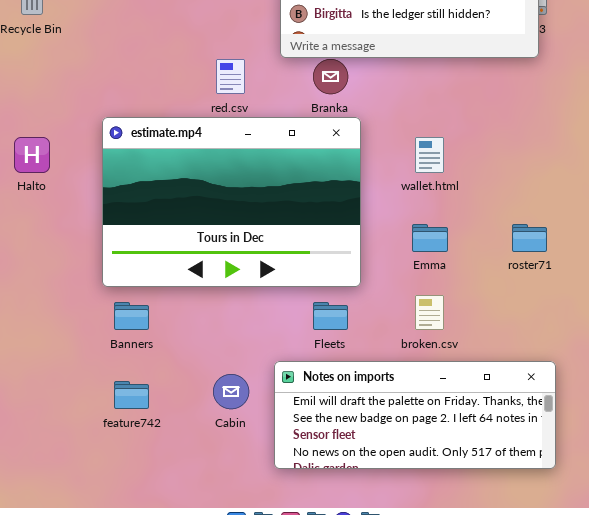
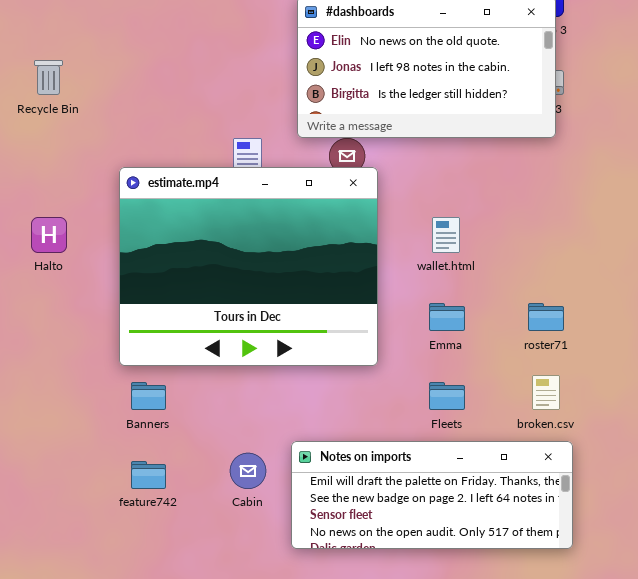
estimate.mp4: [102,117,361,287] -> [119,167,378,366], resized
broken.csv: [415,295,444,330] -> [532,375,560,410], moved
Fleets: [313,302,348,330] -> [429,382,465,410], moved

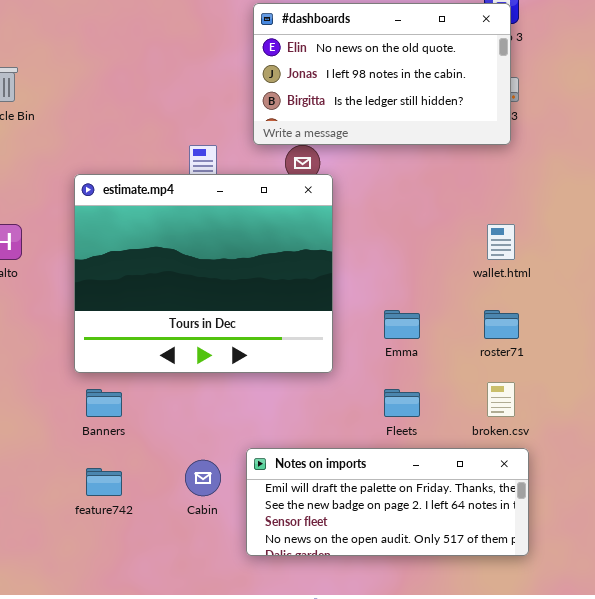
wallet.html: [432,217,460,253] -> [487,224,515,260], moved

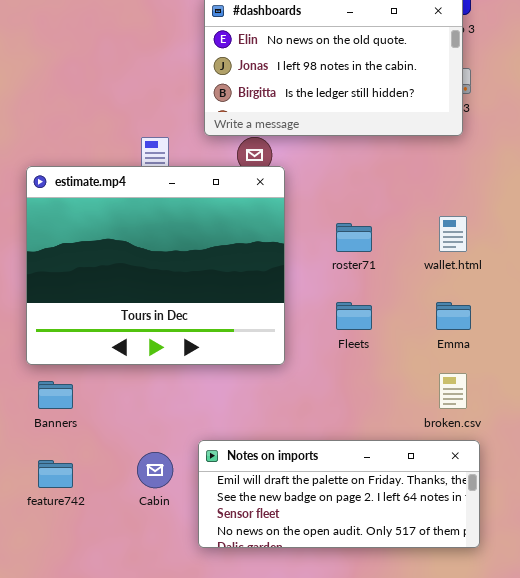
Emma: [384,310,420,339] -> [436,302,471,330], moved
roster71: [484,310,519,339] -> [336,223,372,252], moved
Fleets: [384,389,420,417] -> [336,302,372,330], moved

